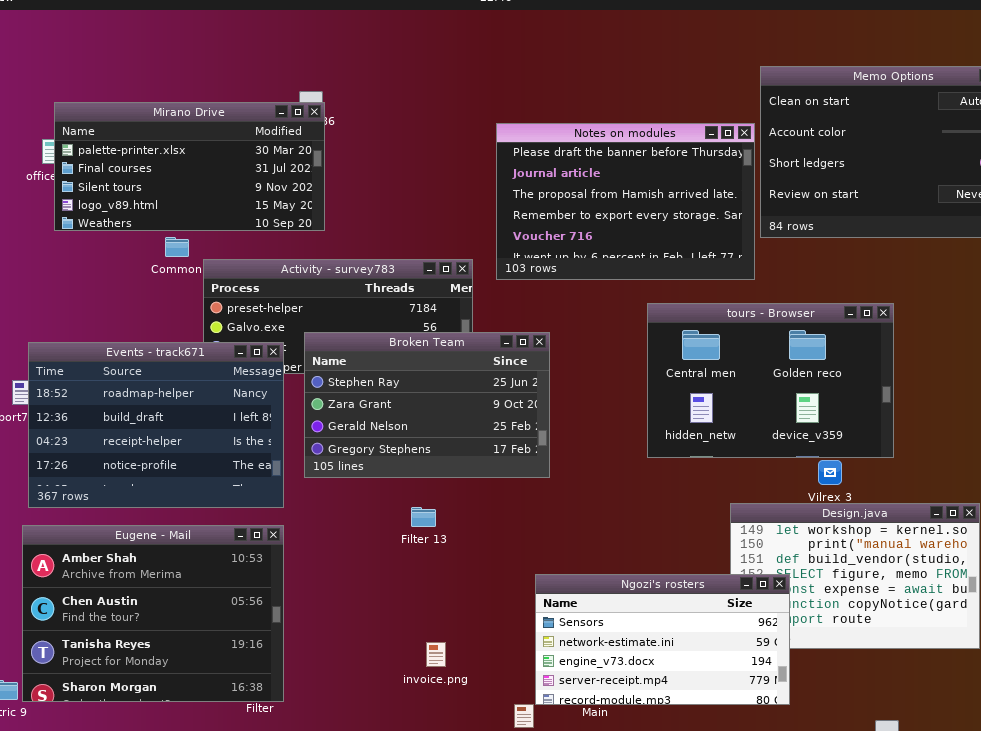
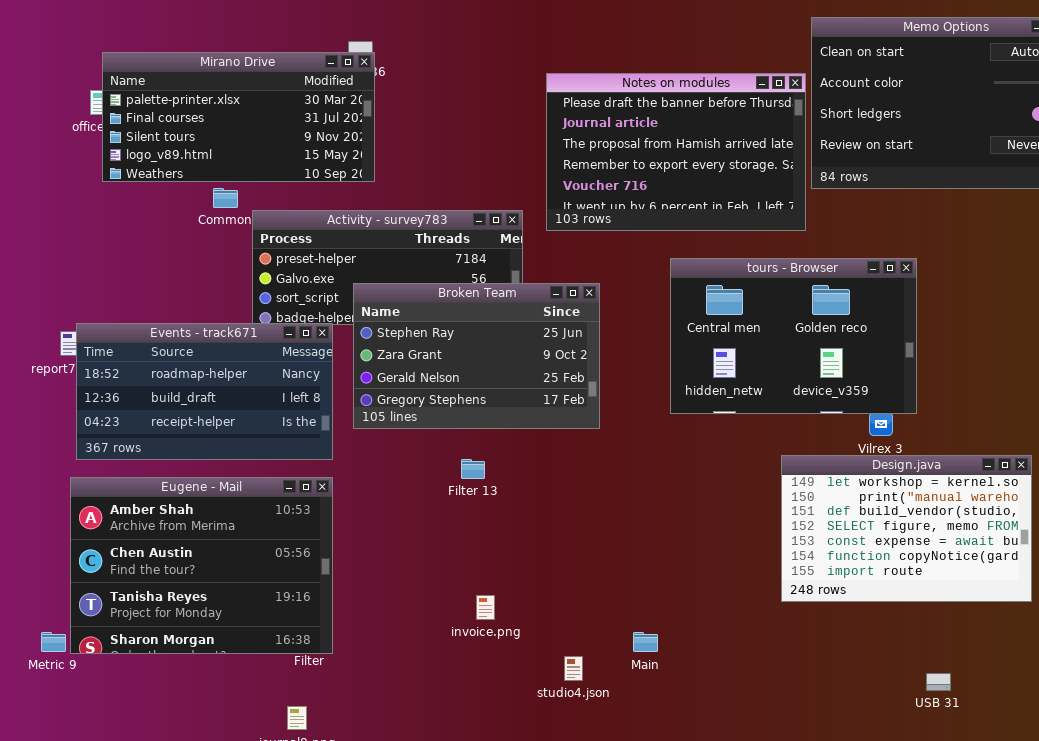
tours - Browser: [647,303,894,458] -> [670,258,917,414], moved
Events - track671: [28,342,284,508] -> [76,323,333,460], resized
Ngozi's rosters: [535,574,790,705] -> none, closed

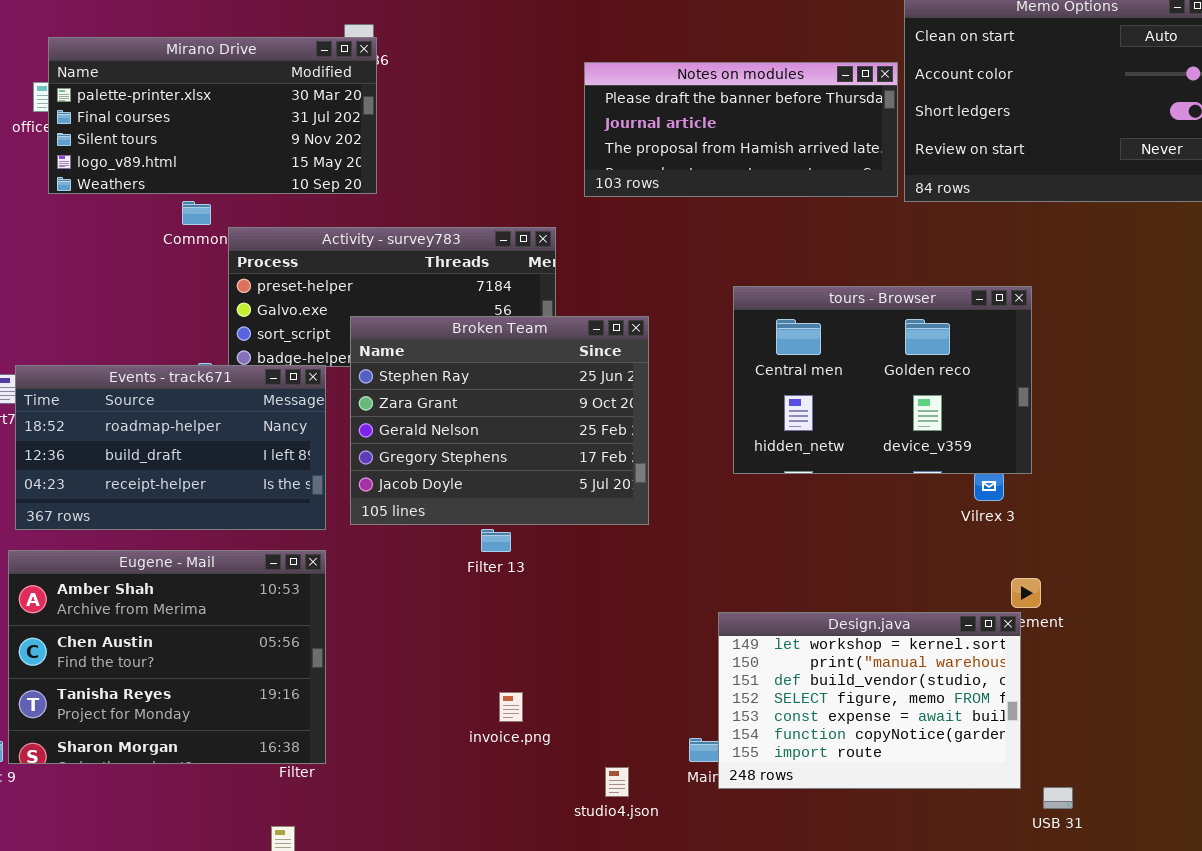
Notes on modules: [546,73,806,231] -> [584,62,898,197], resized
Broken Team: [353,283,600,429] -> [350,316,649,525], resized
Design.java: [781,455,1032,602] -> [718,612,1021,789], moved

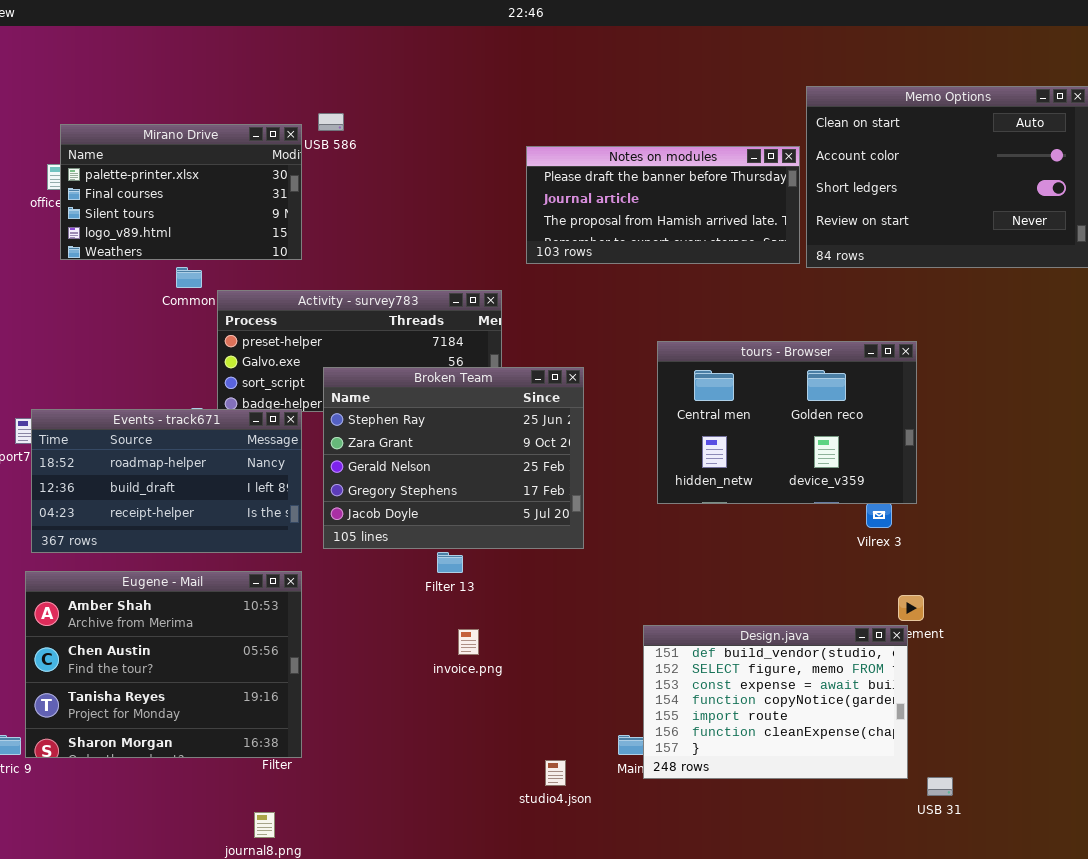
Mirano Drive: [48,37,377,194] -> [60,124,302,260], resized
Design.java: [718,612,1021,789] -> [643,625,908,779], scrolled down 2 rows
invoice.png: [499,692,523,722] -> [458,629,479,655], moved

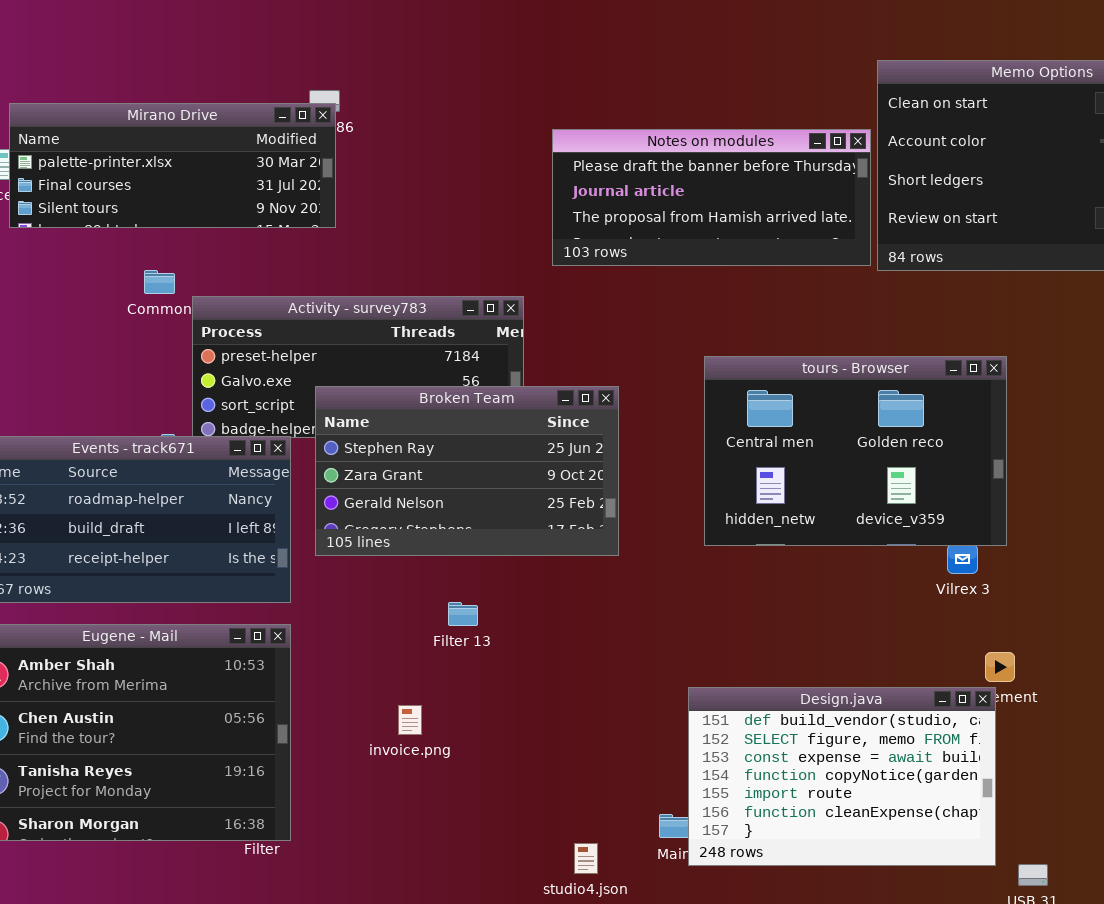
Mirano Drive: [60,124,302,260] -> [9,103,336,228], resized
Broken Team: [323,367,584,549] -> [315,386,619,556], resized
invoice.png: [458,629,479,655] -> [398,705,422,735], moved

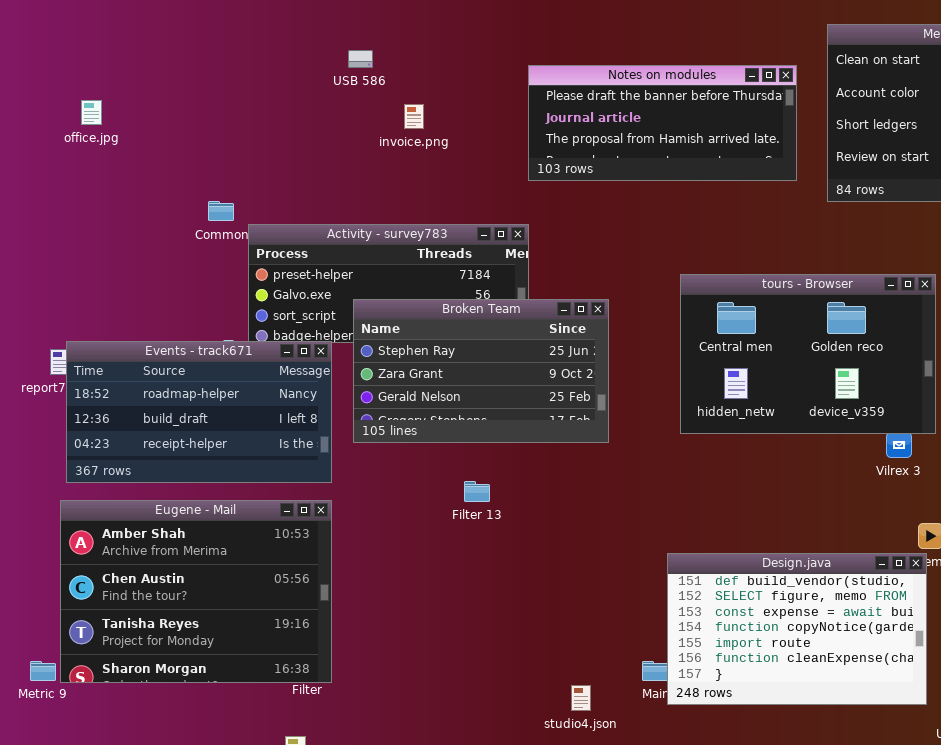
Mirano Drive: [9,103,336,228] -> none, closed
Notes on modules: [552,129,871,266] -> [528,65,797,181], moved
invoice.png: [398,705,422,735] -> [404,104,424,129], moved

